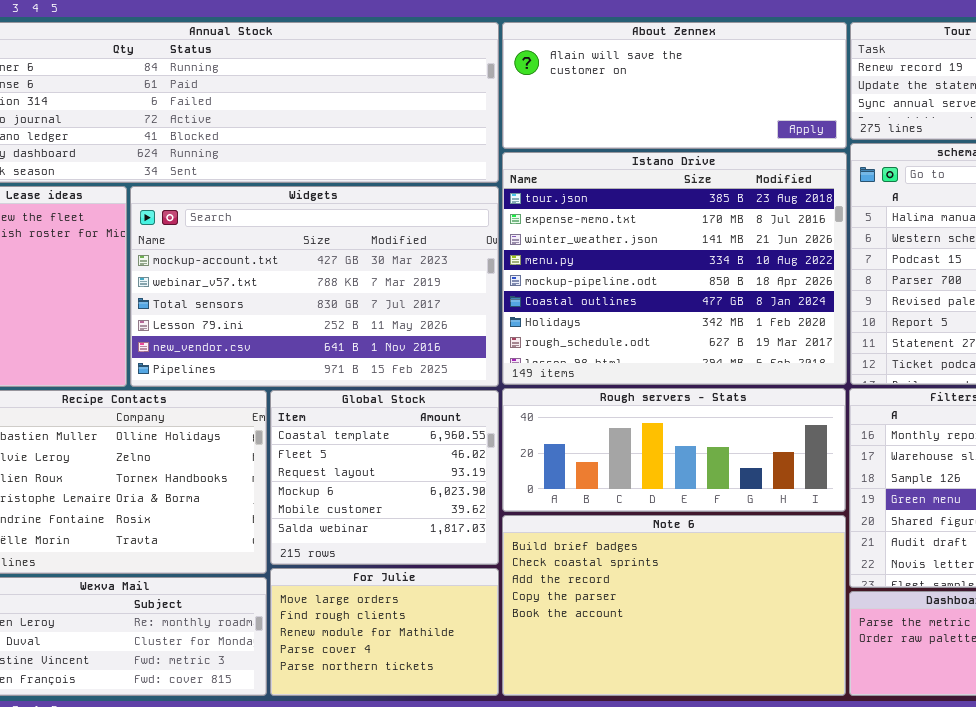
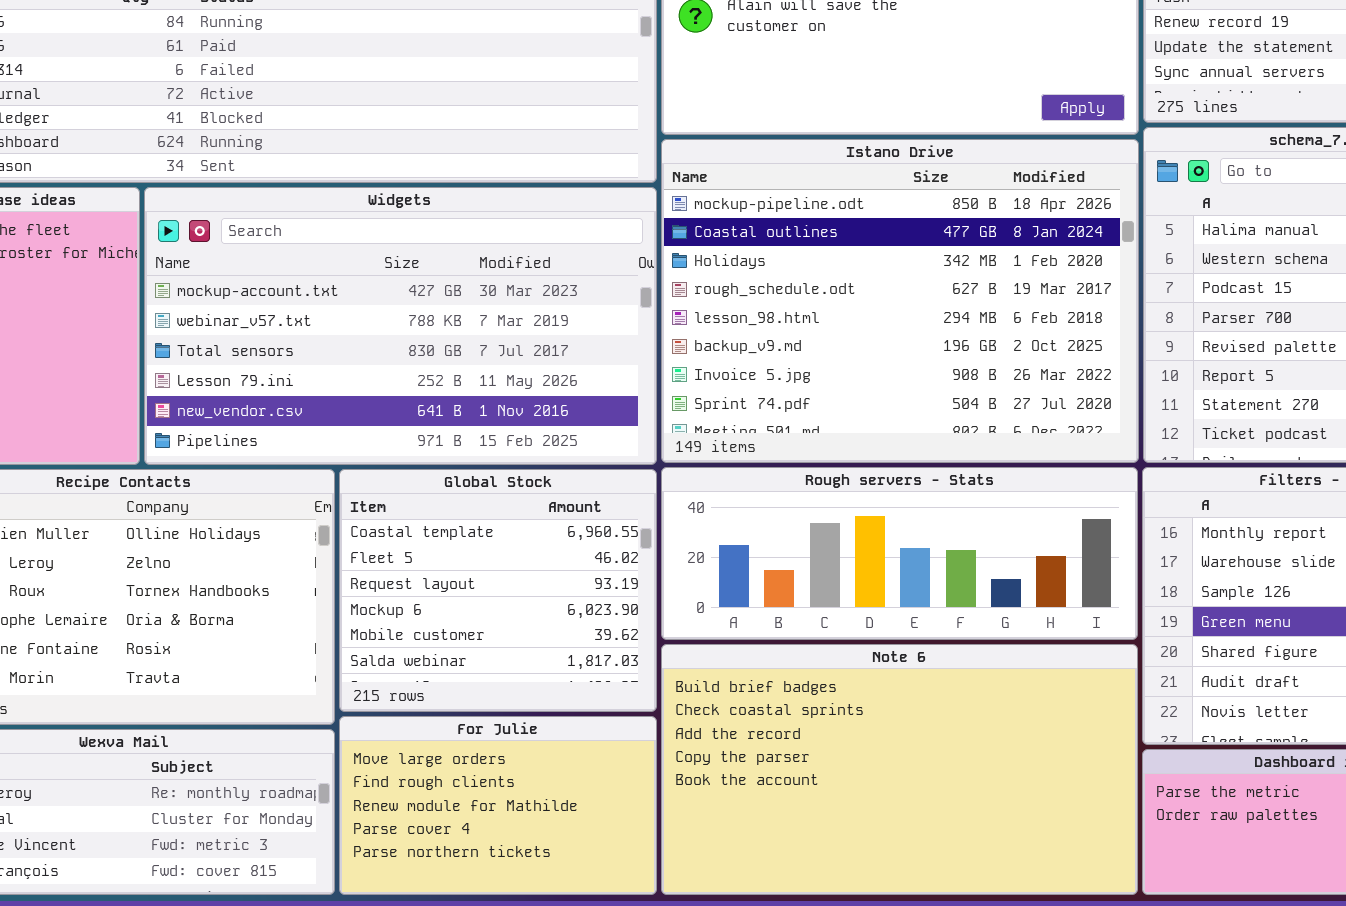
Istano Drive: [502,152,847,385] -> [661,139,1139,463], scrolled down 4 rows

